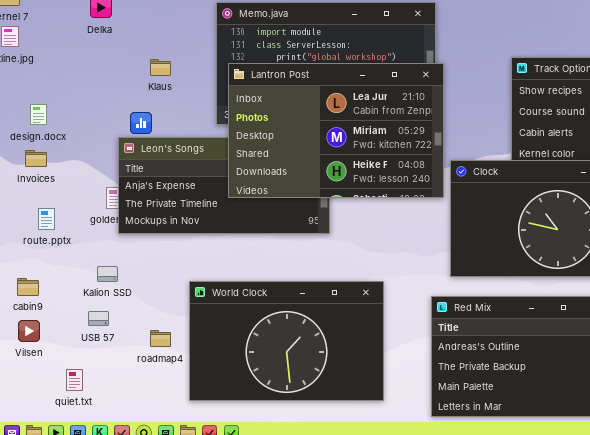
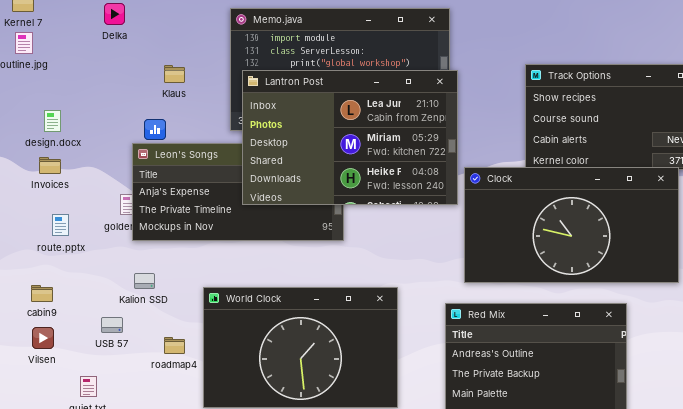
Kalion SSD: [97,266,118,282] -> [134,273,155,289], moved

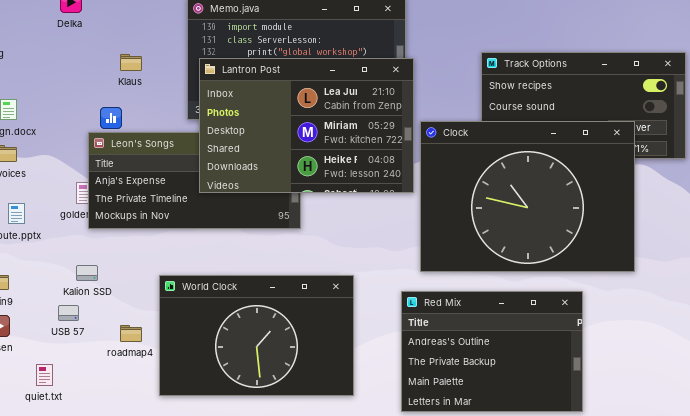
Clock: [464,167,679,283] -> [420,121,635,272], resized
Kalion SSD: [134,273,155,289] -> [76,265,98,281], moved

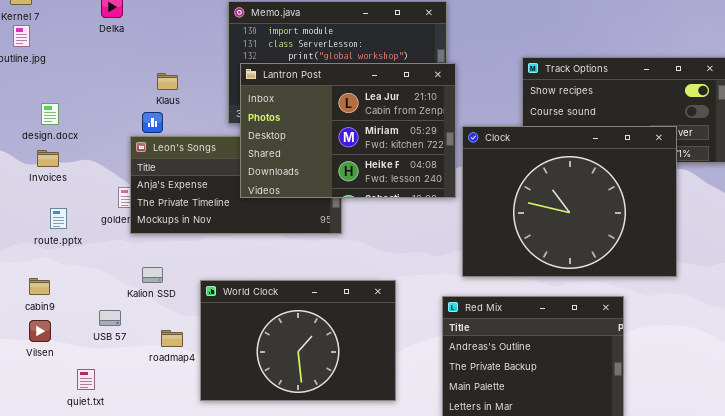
Klaus: [120,54,142,71] -> [157,73,178,90], moved
Kalion SSD: [76,265,98,281] -> [142,267,163,283], moved

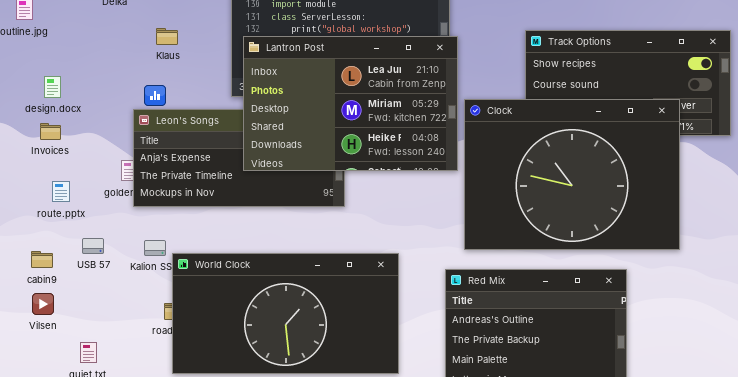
Klaus: [157,73,178,90] -> [156,28,178,45], moved
World Clock: [200,280,396,401] -> [172,253,399,374], resized
USB 57: [99,310,121,326] -> [82,238,104,254], moved

